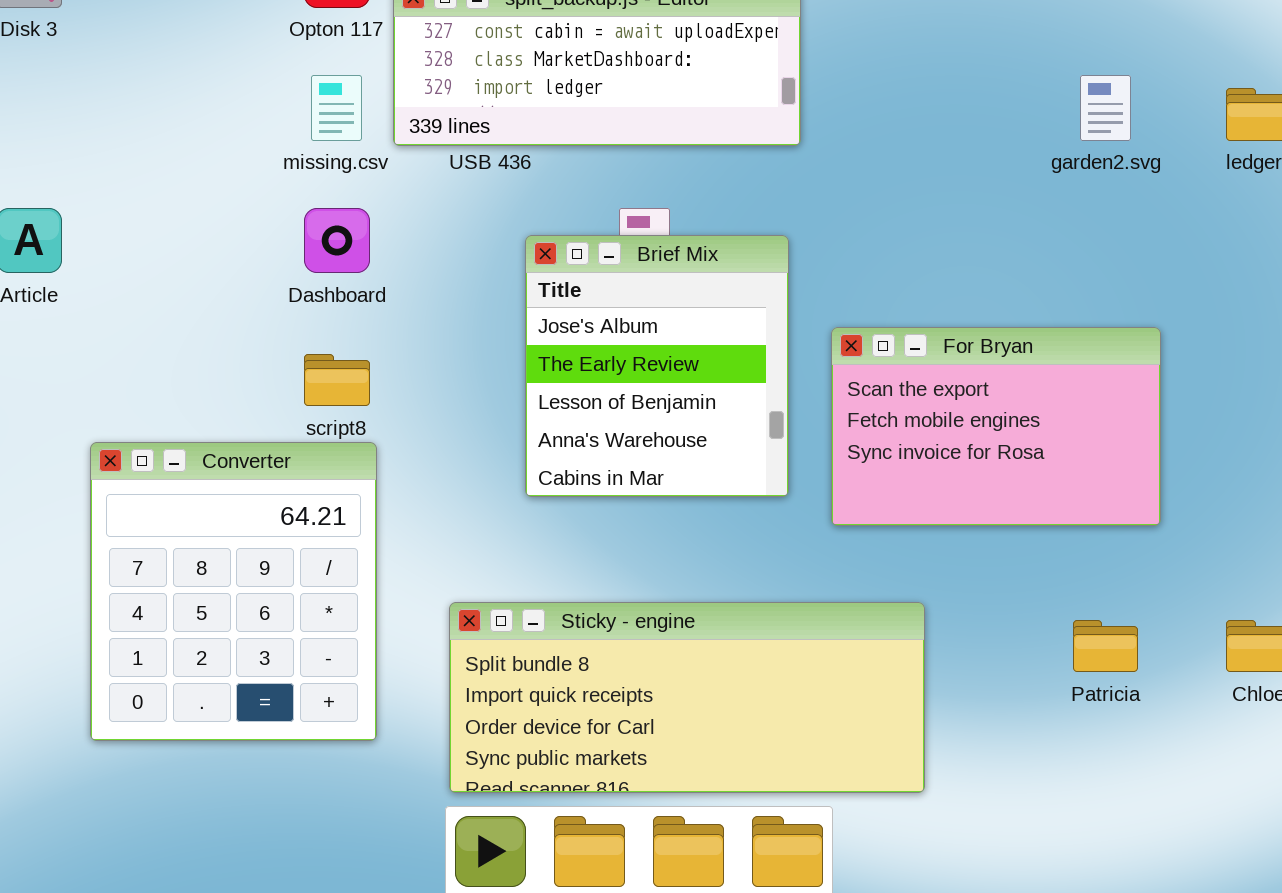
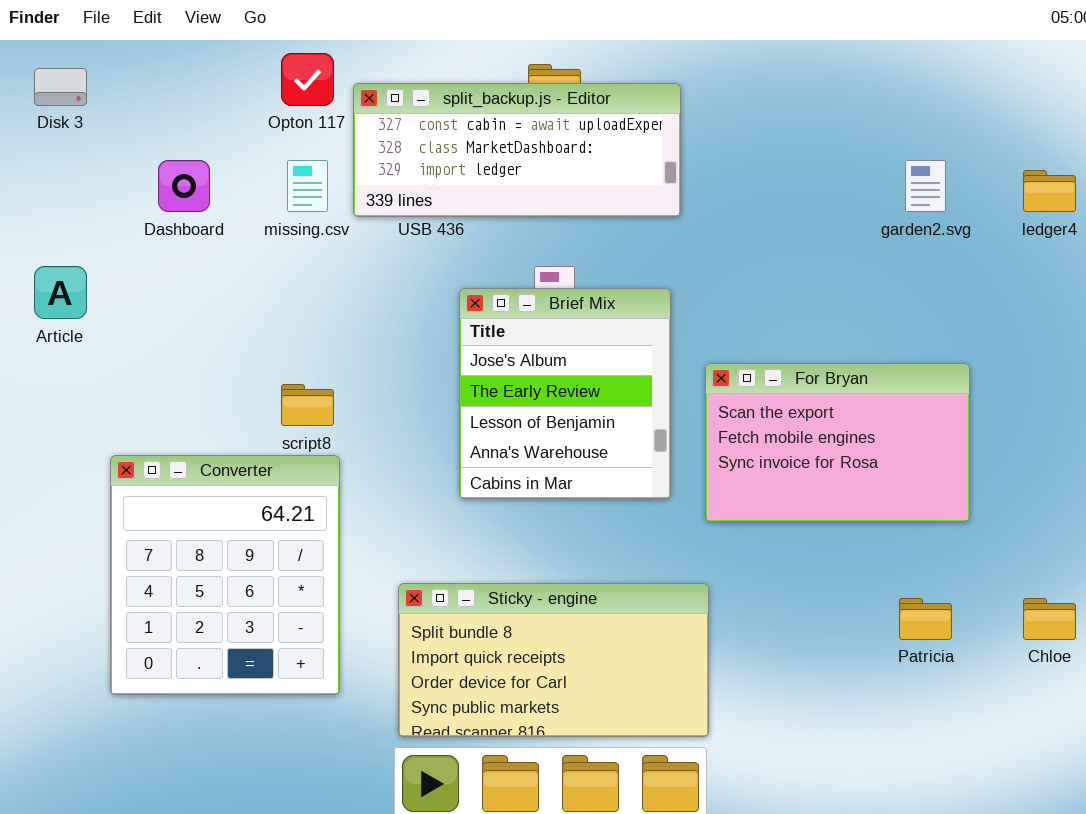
Dashboard: [304,208,370,273] -> [158,160,210,212], moved
Sticky - engine: [449,602,925,793] -> [398,583,709,737], resized

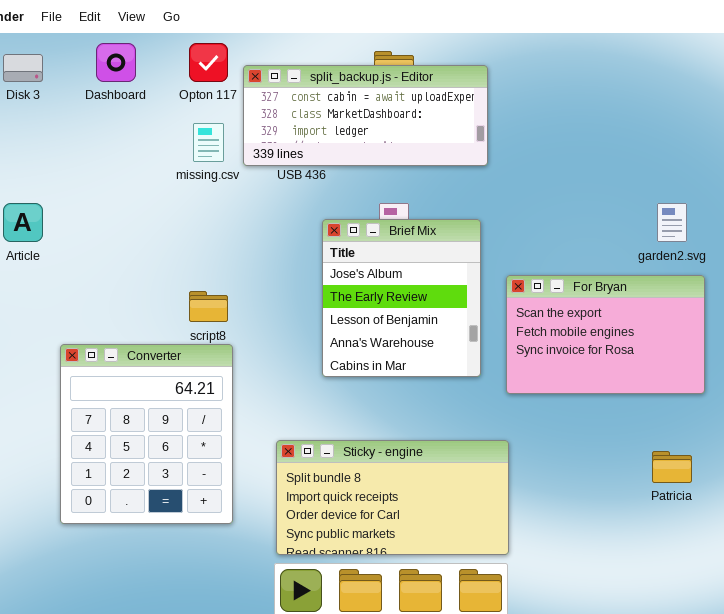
Dashboard: [158,160,210,212] -> [96,43,136,82], moved
garden2.svg: [905,160,946,212] -> [657,203,687,242], moved

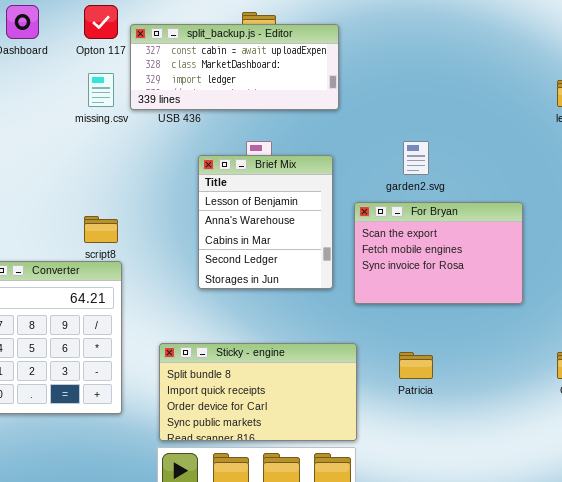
garden2.svg: [657,203,687,242] -> [403,141,429,175], moved
Brief Mix: [322,219,481,377] -> [198,155,333,289], scrolled down 2 rows
Patricia: [652,451,692,483] -> [399,352,433,379], moved

